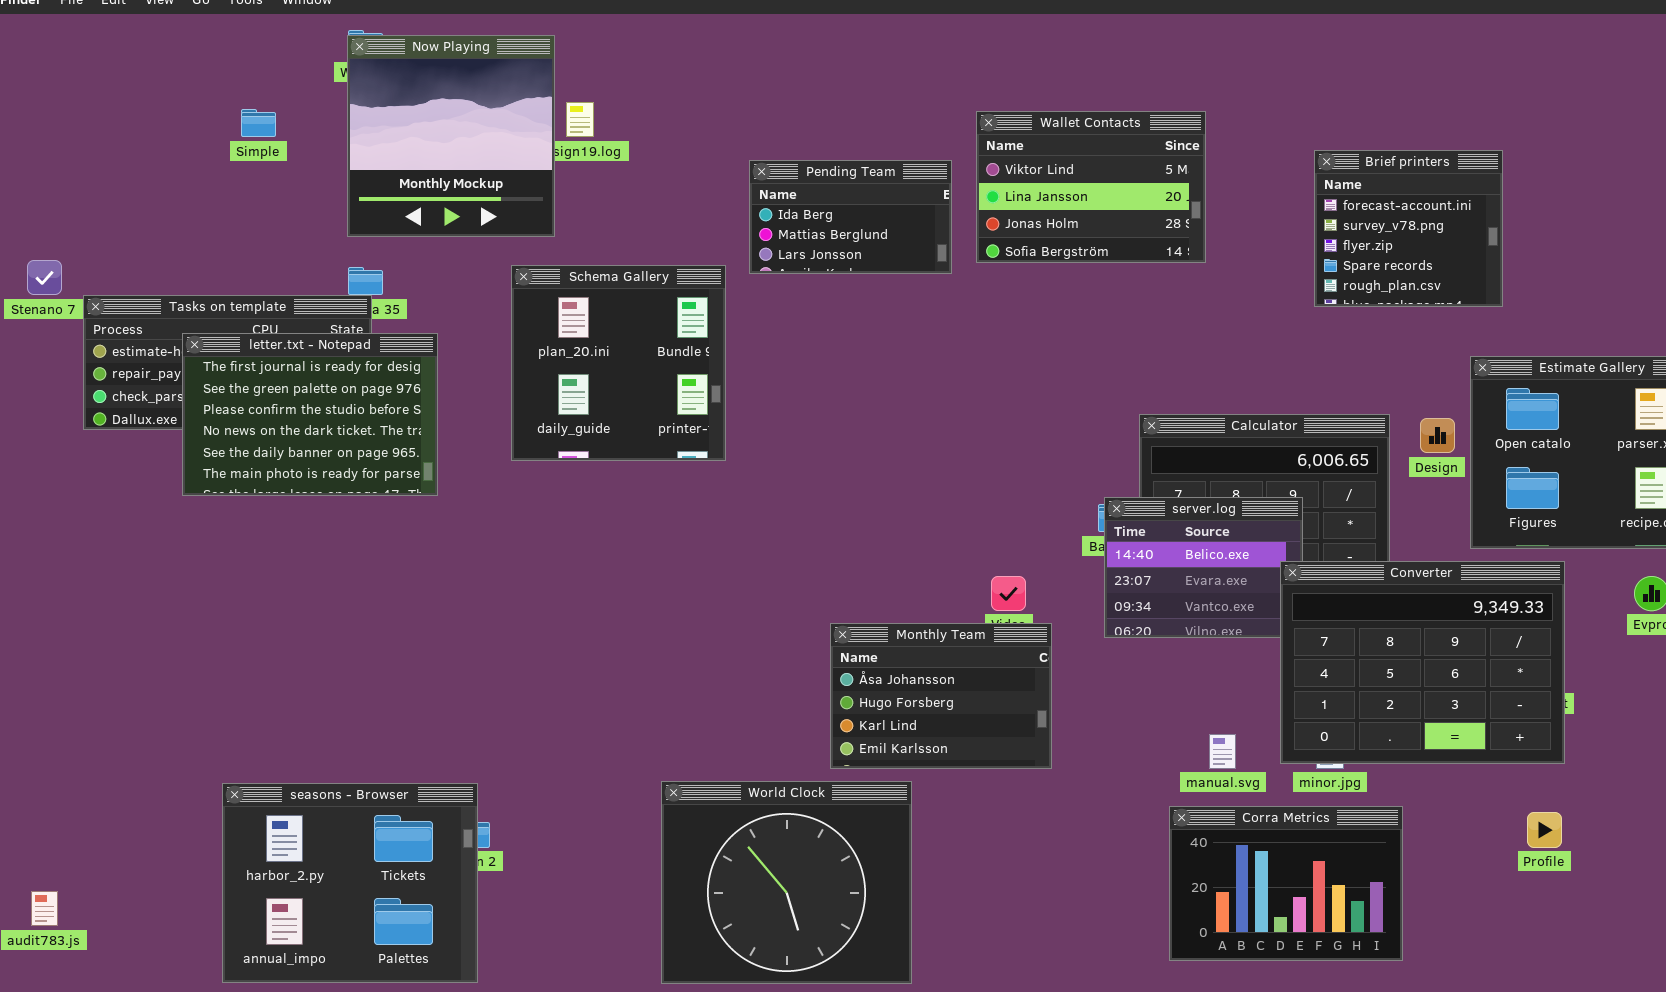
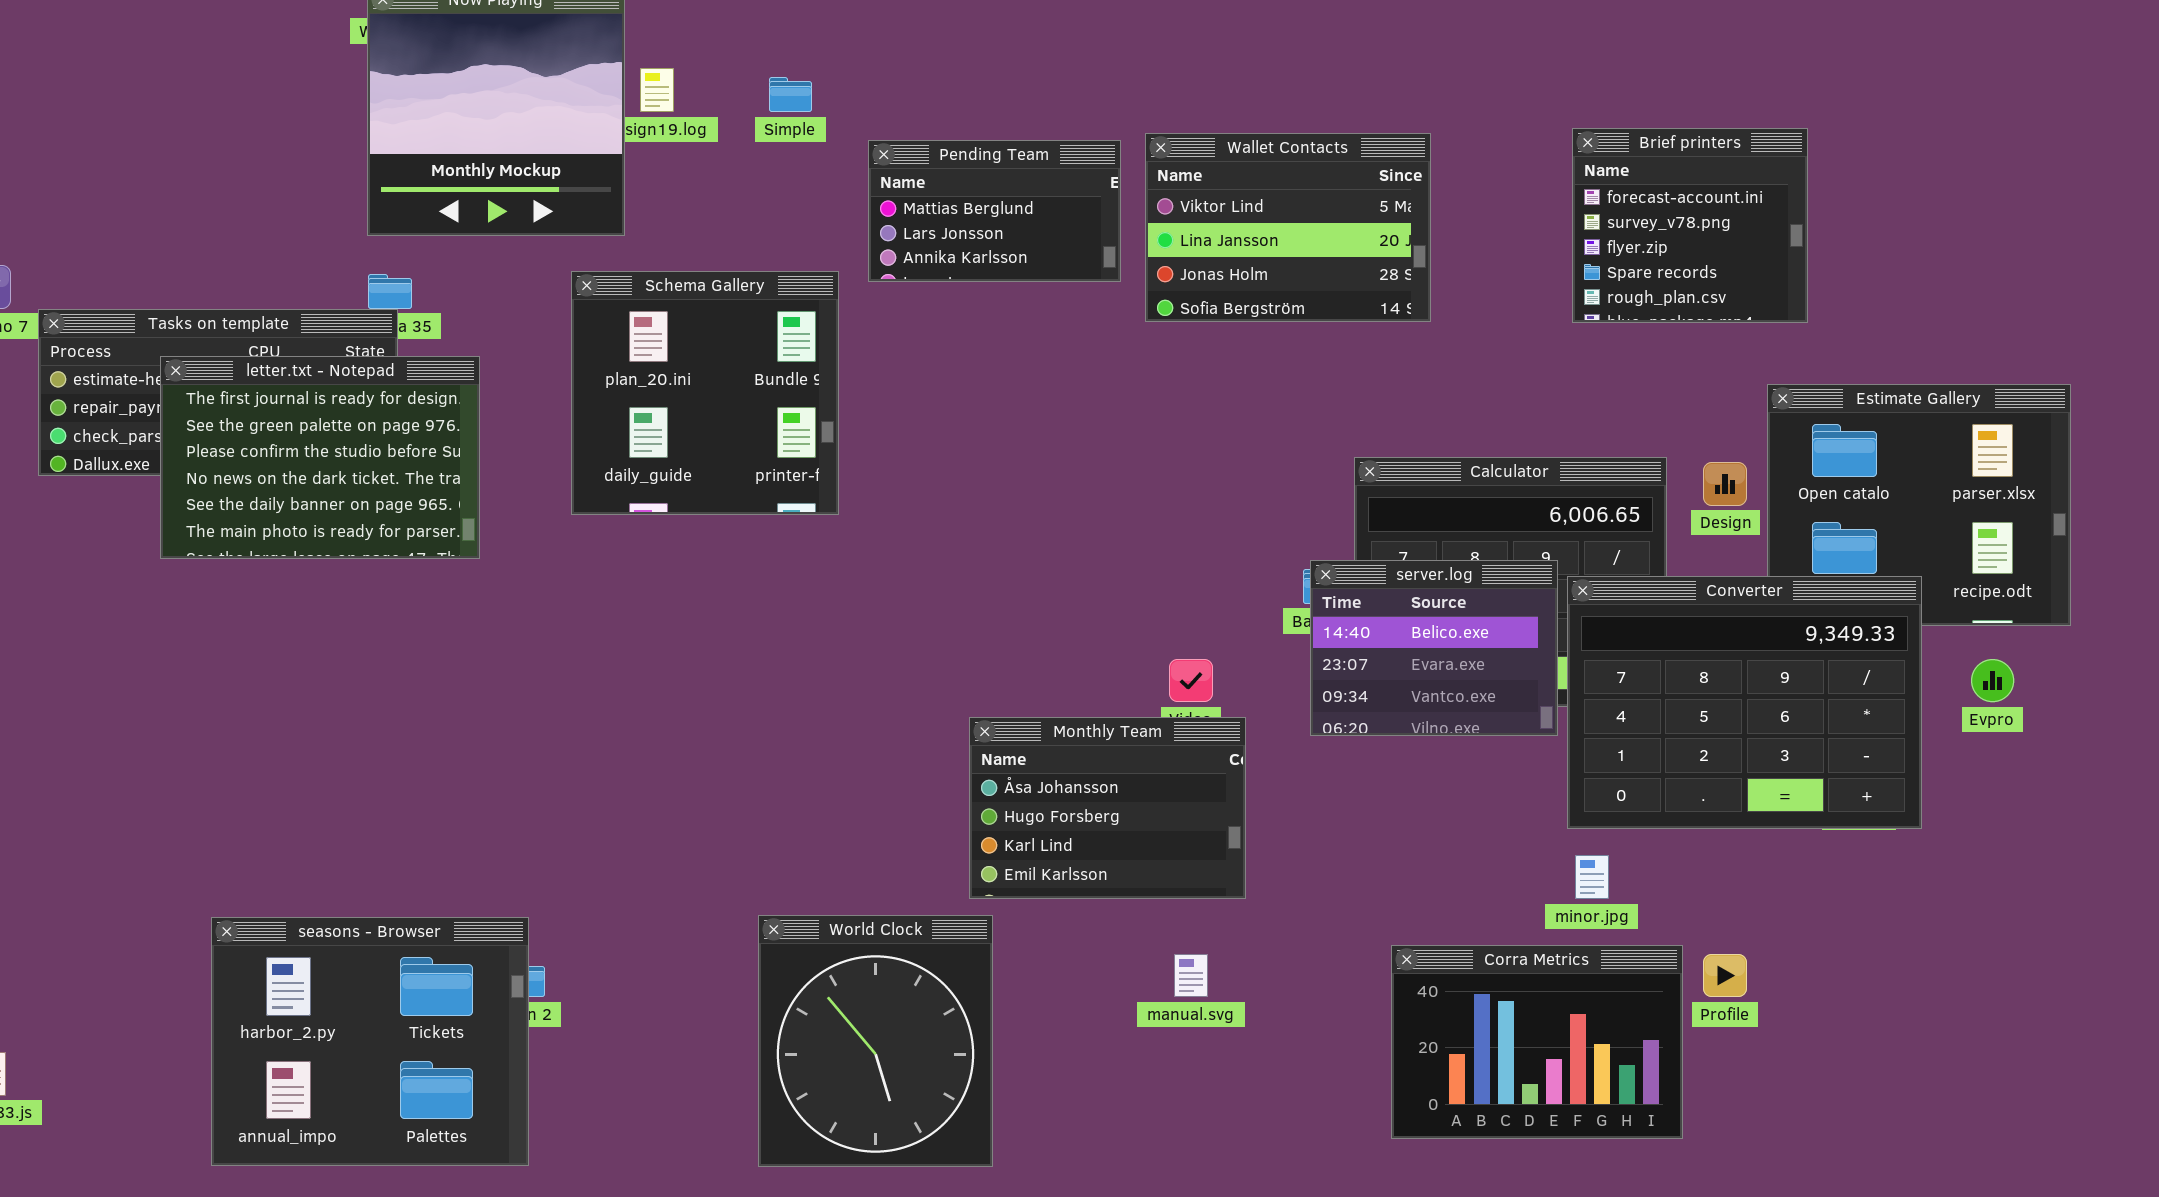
Simple: [241,109,276,137] -> [769,77,812,112], moved
Wallet Contacts: [976,111,1206,263] -> [1145,133,1431,322], moved
Pending Team: [749,160,952,274] -> [868,140,1121,282], scrolled down 1 row
Converter: [1280,561,1565,764] -> [1567,576,1922,829], moved
manual.svg: [1209,734,1236,769] -> [1174,954,1208,997], moved
World Clock: [661,781,912,984] -> [758,915,993,1167], resized
Profile: [1527,812,1562,848] -> [1703,954,1747,997], moved

